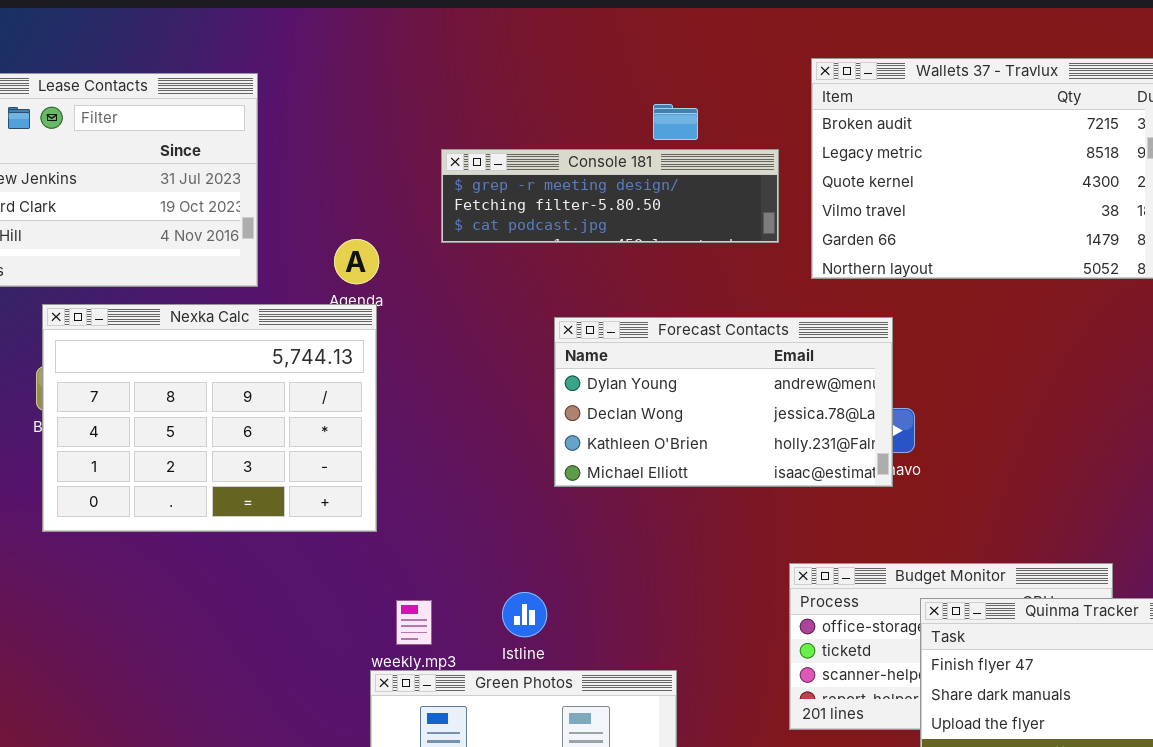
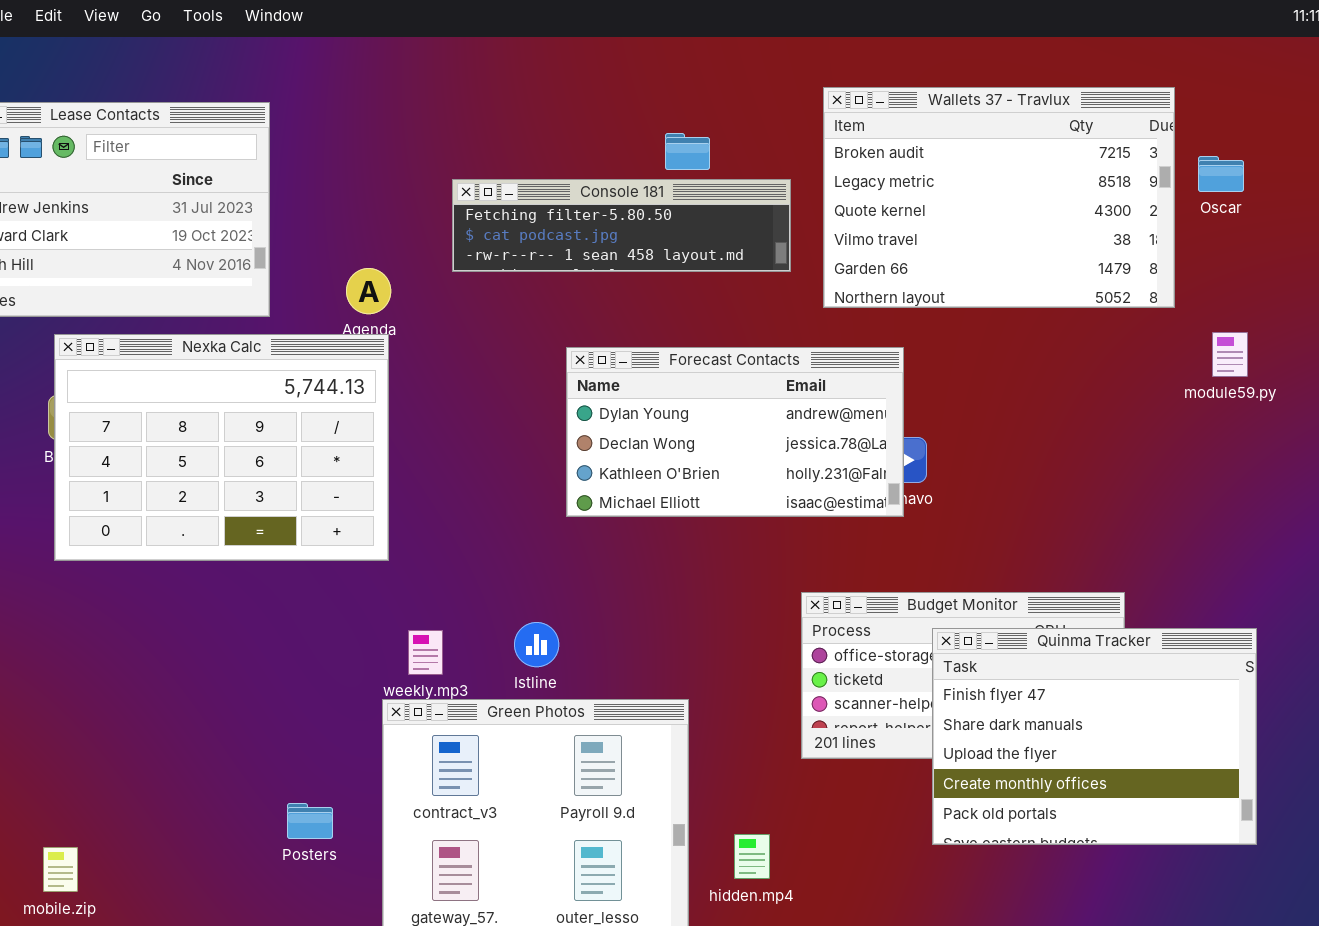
Console 181: [441,149,779,243] -> [452,179,791,272], scrolled down 1 row

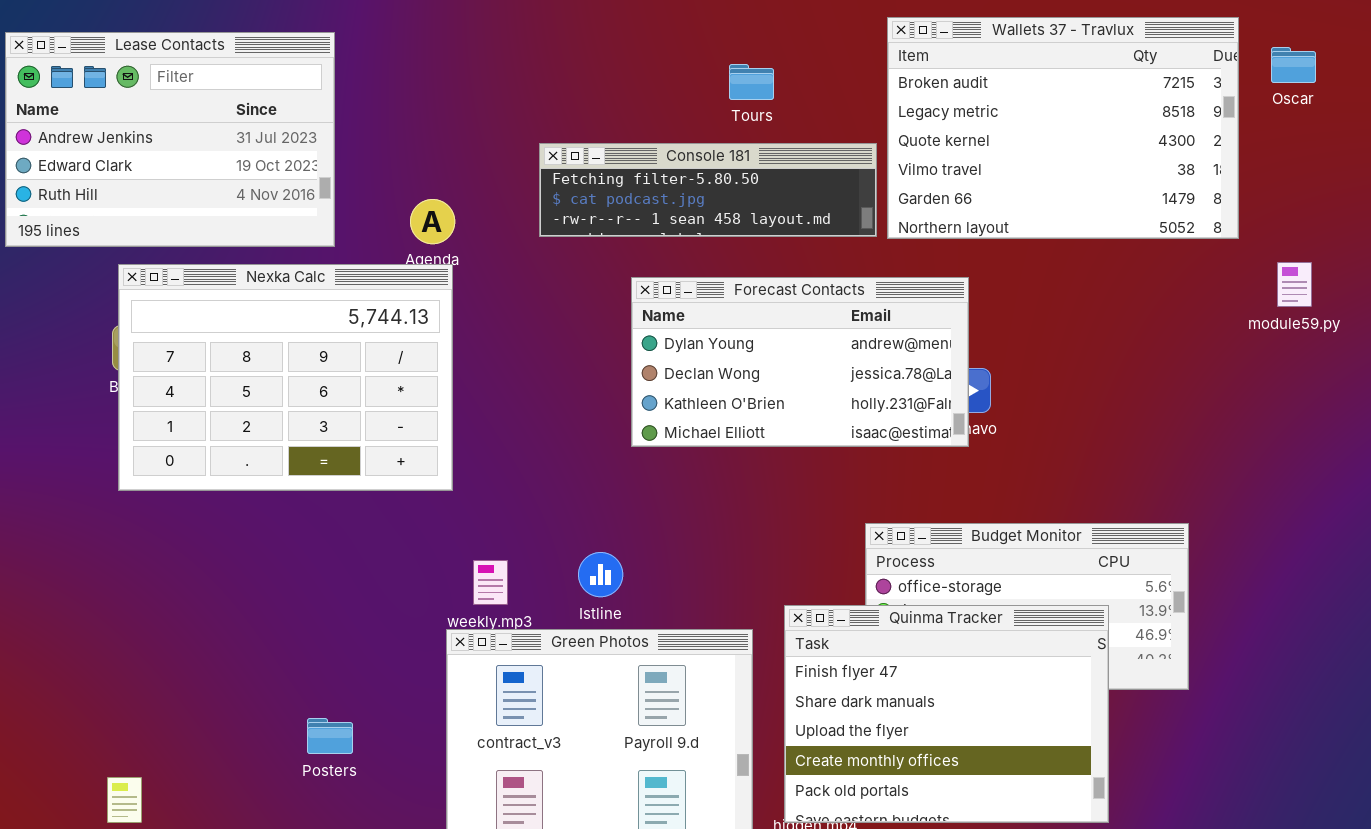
Oscar: [1198,156,1244,192] -> [1271,47,1316,83], moved
Console 181: [452,179,791,272] -> [539,143,877,237], moved
Quinma Tracker: [932,628,1257,845] -> [784,605,1109,823], moved
Posters: [287,803,333,839] -> [307,718,353,754], moved

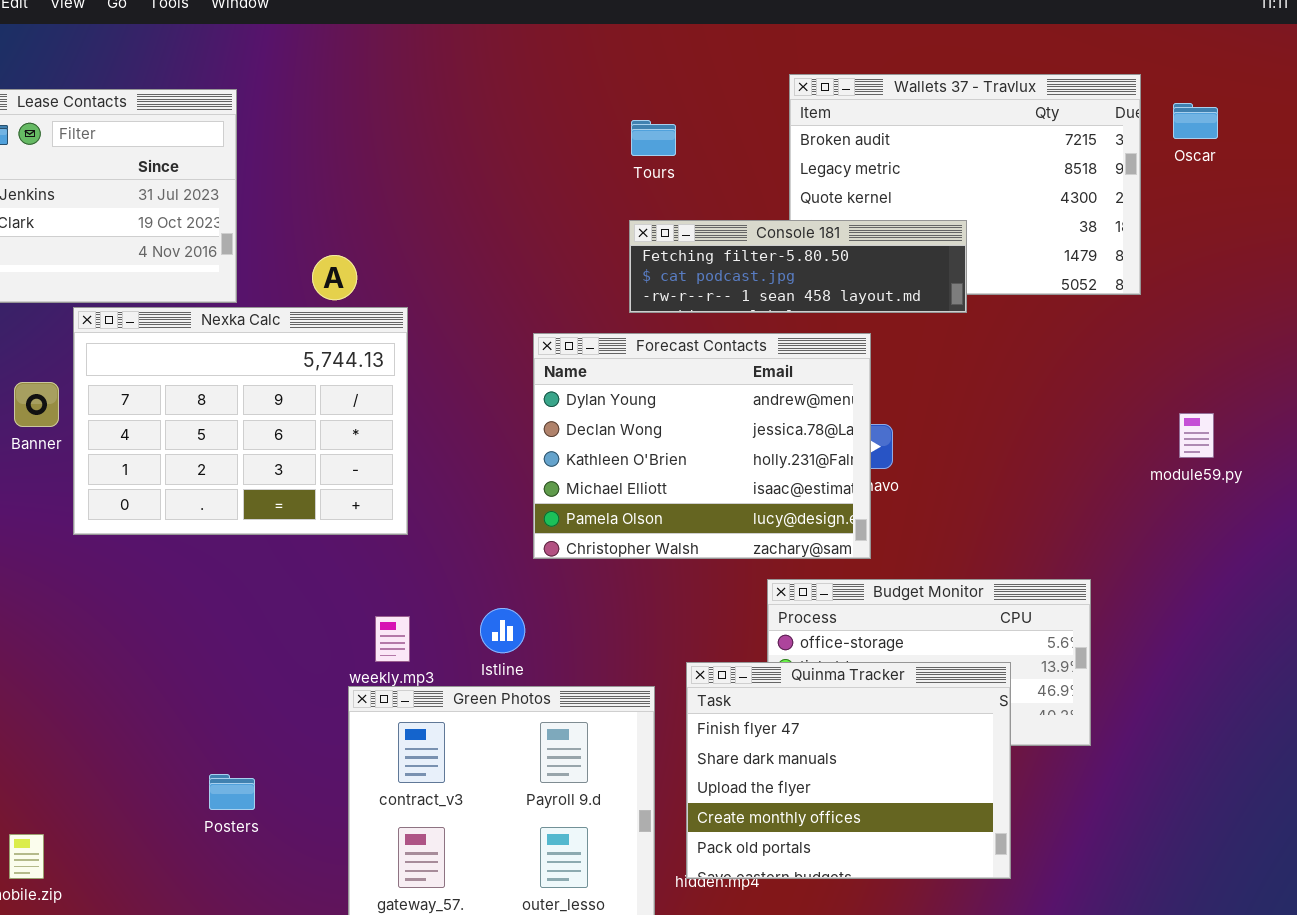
Console 181: [539,143,877,237] -> [629,220,967,313], moved
module59.py: [1277,262,1312,307] -> [1179,413,1214,458], moved
Nexka Calc: [118,264,453,491] -> [73,307,408,535], moved
Forecast Contacts: [631,277,969,447] -> [533,333,871,559], resized

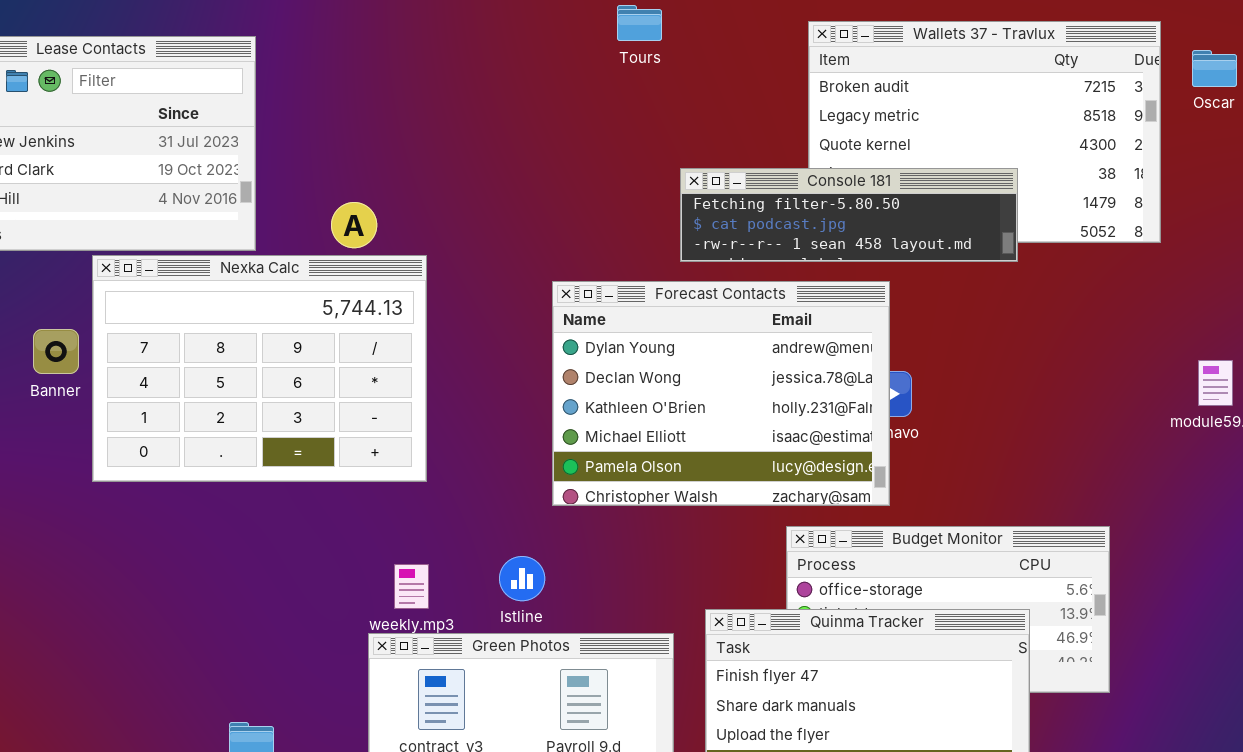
Tours: [631,120,676,156] -> [617,5,662,41], moved
Console 181: [629,220,967,313] -> [680,168,1018,262], moved

